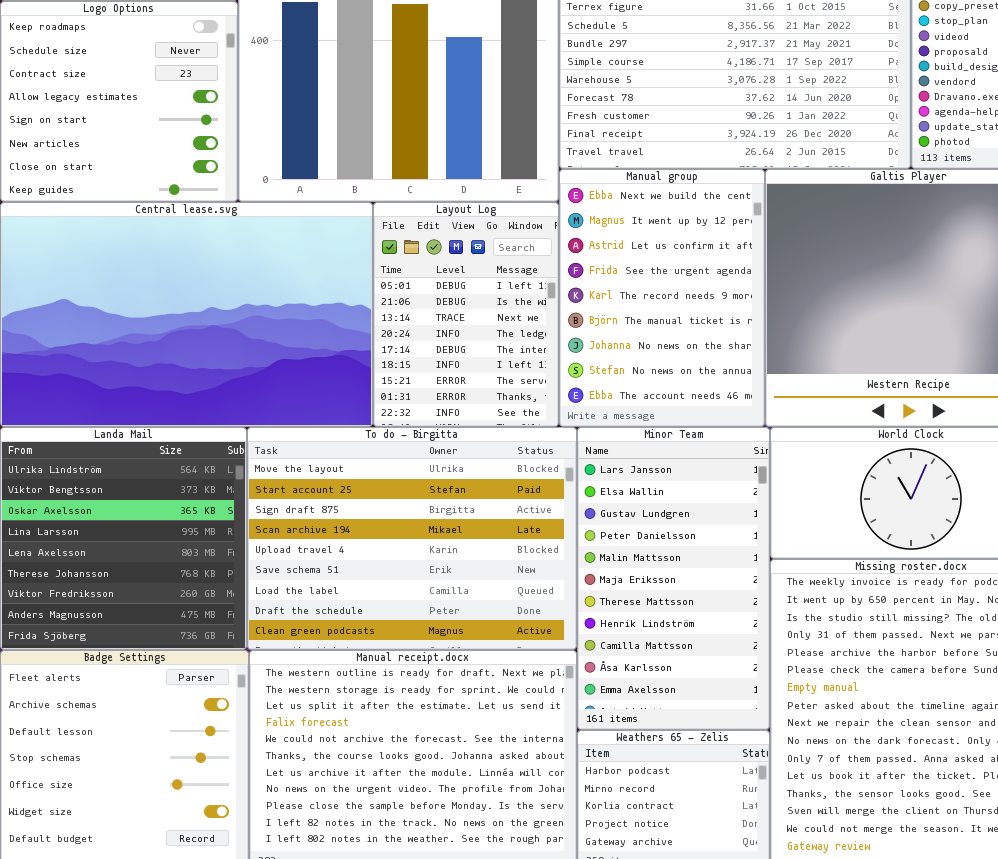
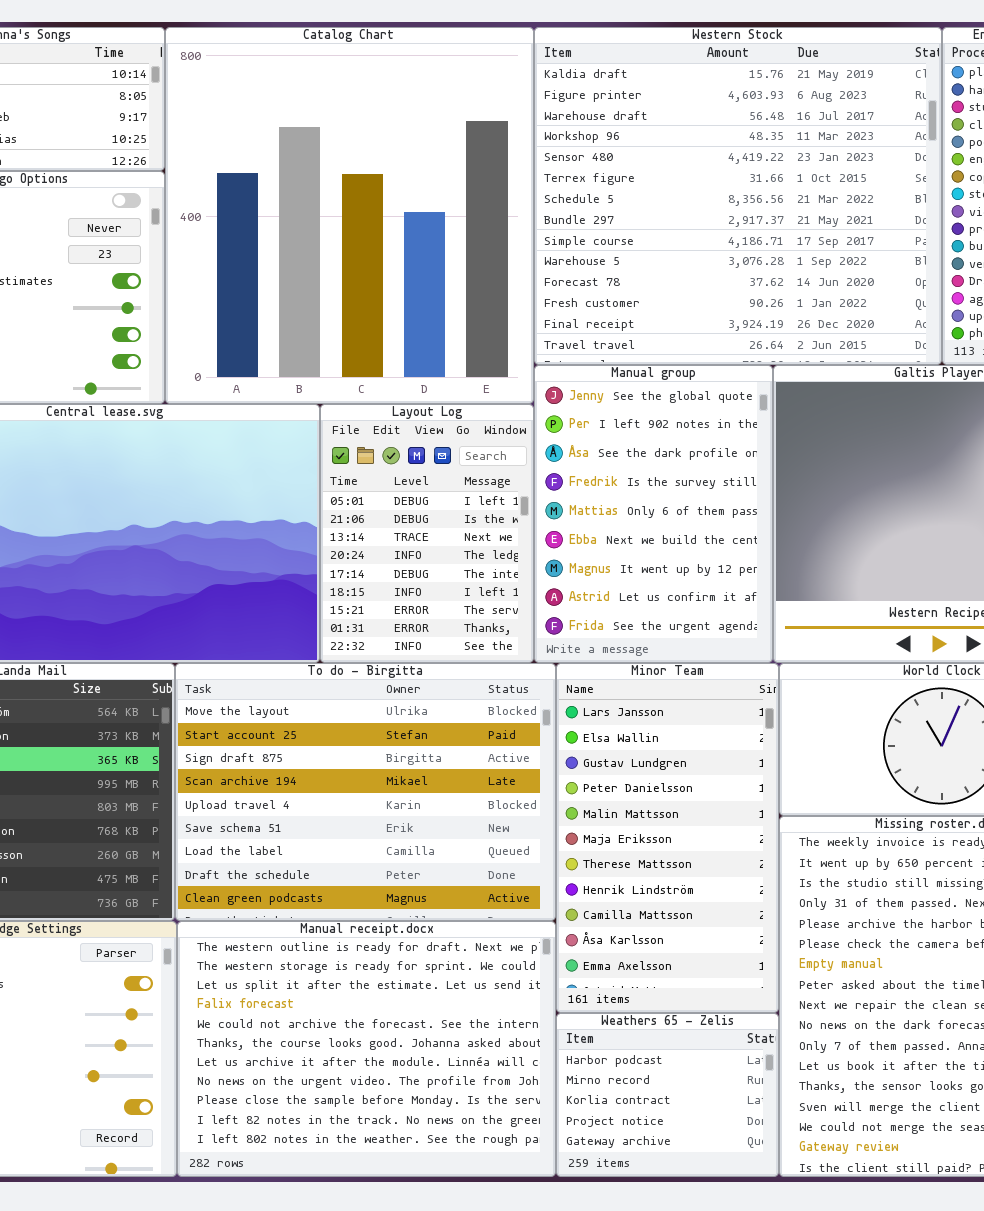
Manual group: [559,169,765,427] -> [534,365,773,663], scrolled up 5 rows

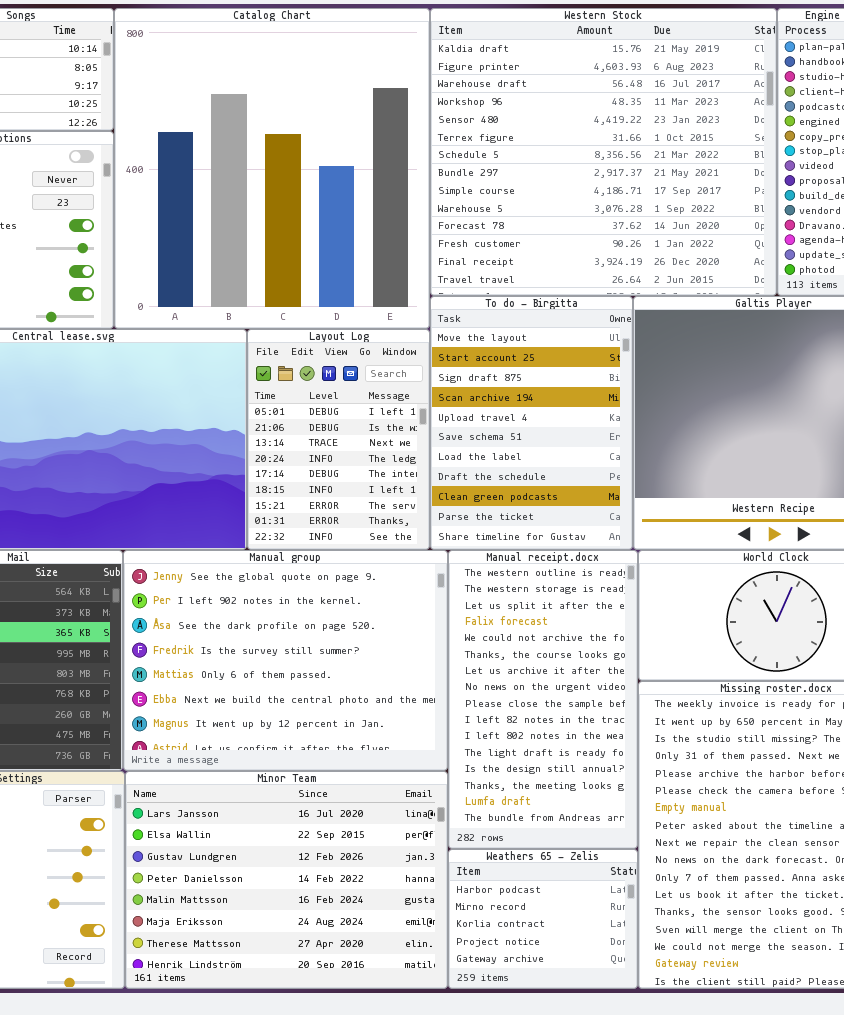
Manual group: [534,365,773,663] -> [123,550,448,771], moved, resized
To do - Birgitta: [175,663,556,921] -> [430,296,633,550], moved, resized
Minor Team: [556,663,779,1013] -> [125,771,448,989], moved, resized
Manual receipt.docx: [177,921,556,1177] -> [448,550,638,849], moved, resized

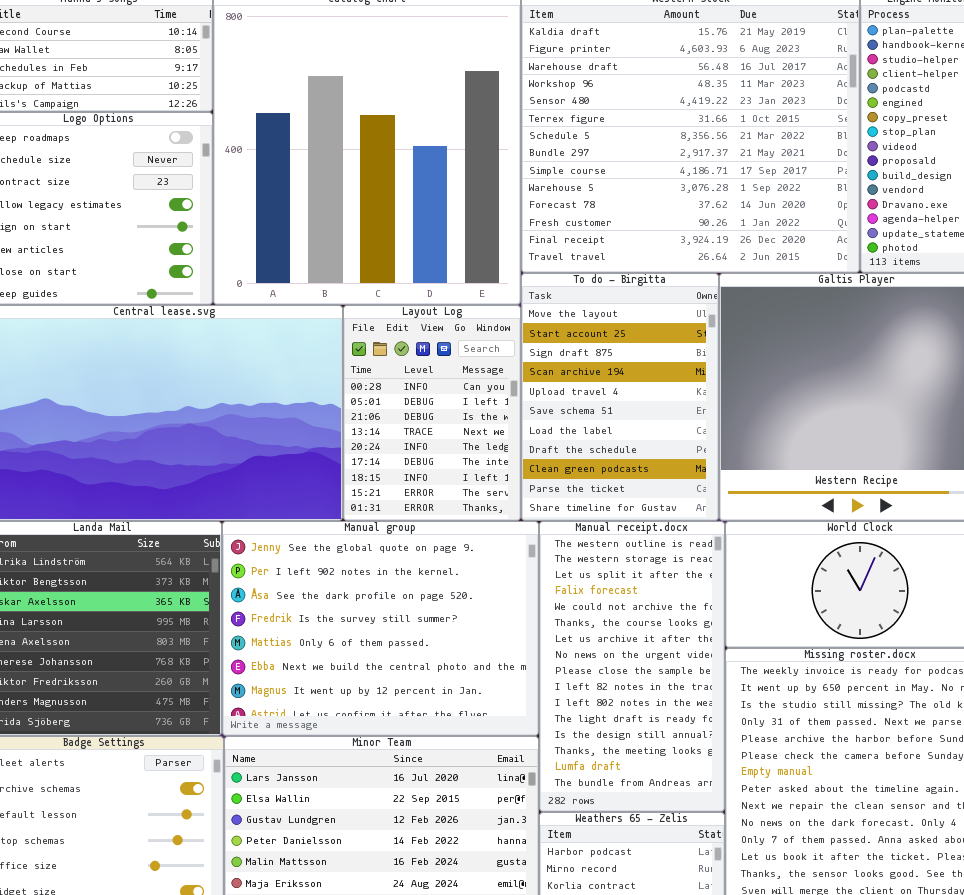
Layout Log: [247,329,430,550] -> [343,305,521,521], scrolled up 1 row

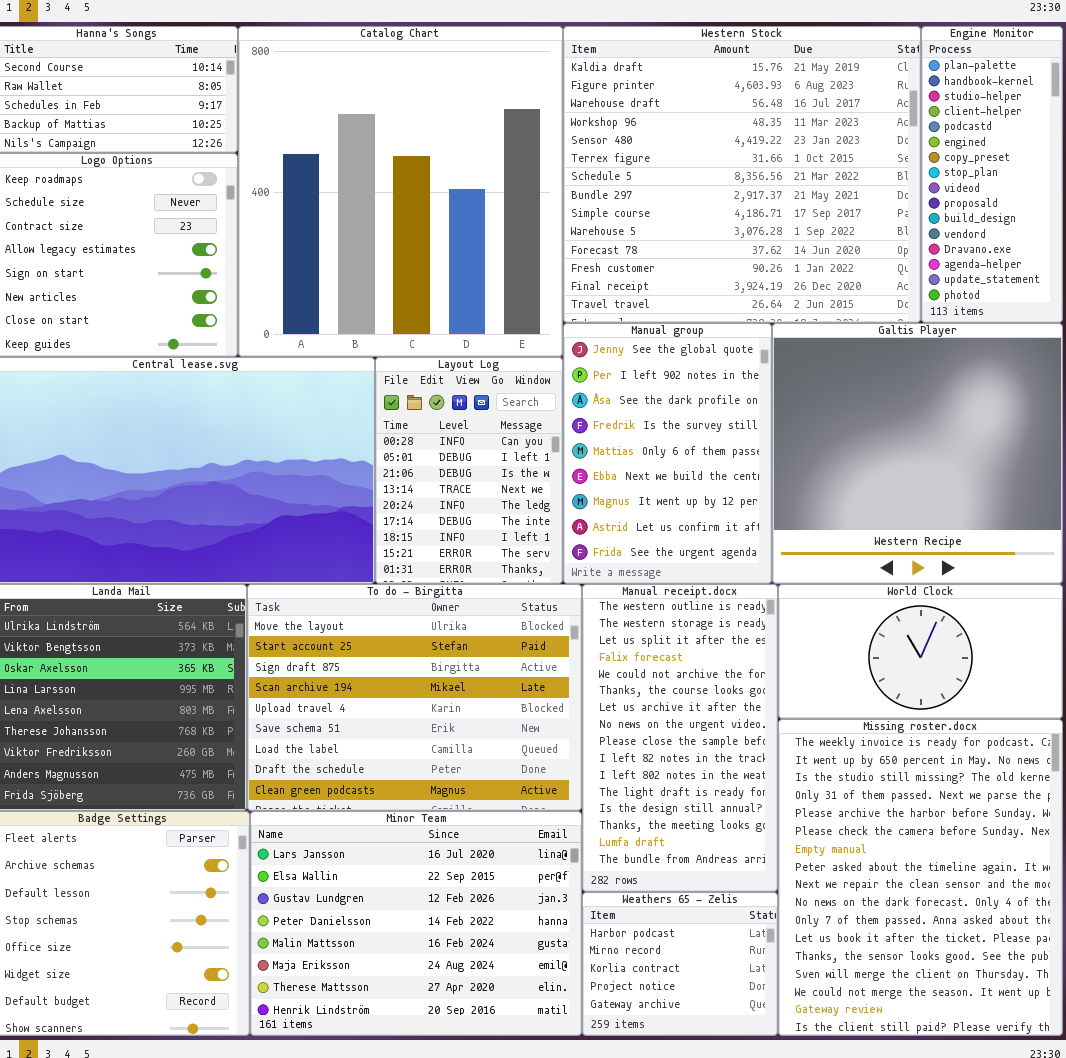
To do - Birgitta: [521,273,719,521] -> [247,584,582,811], moved, resized
Manual group: [222,521,539,736] -> [563,323,772,584], moved, resized

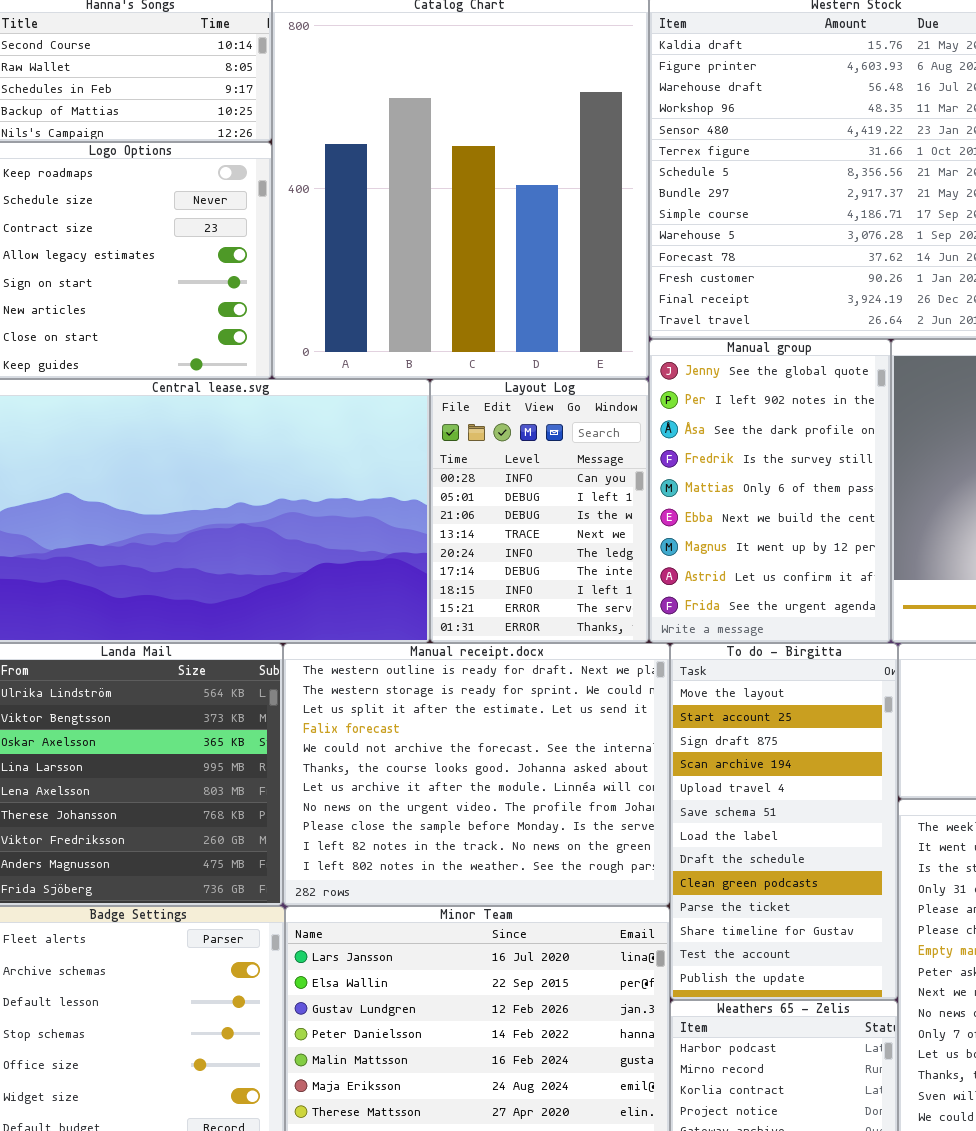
To do - Birgitta: [247,584,582,811] -> [670,643,898,1000], moved, resized
Manual receipt.docx: [582,584,778,892] -> [283,643,670,906], moved, resized

